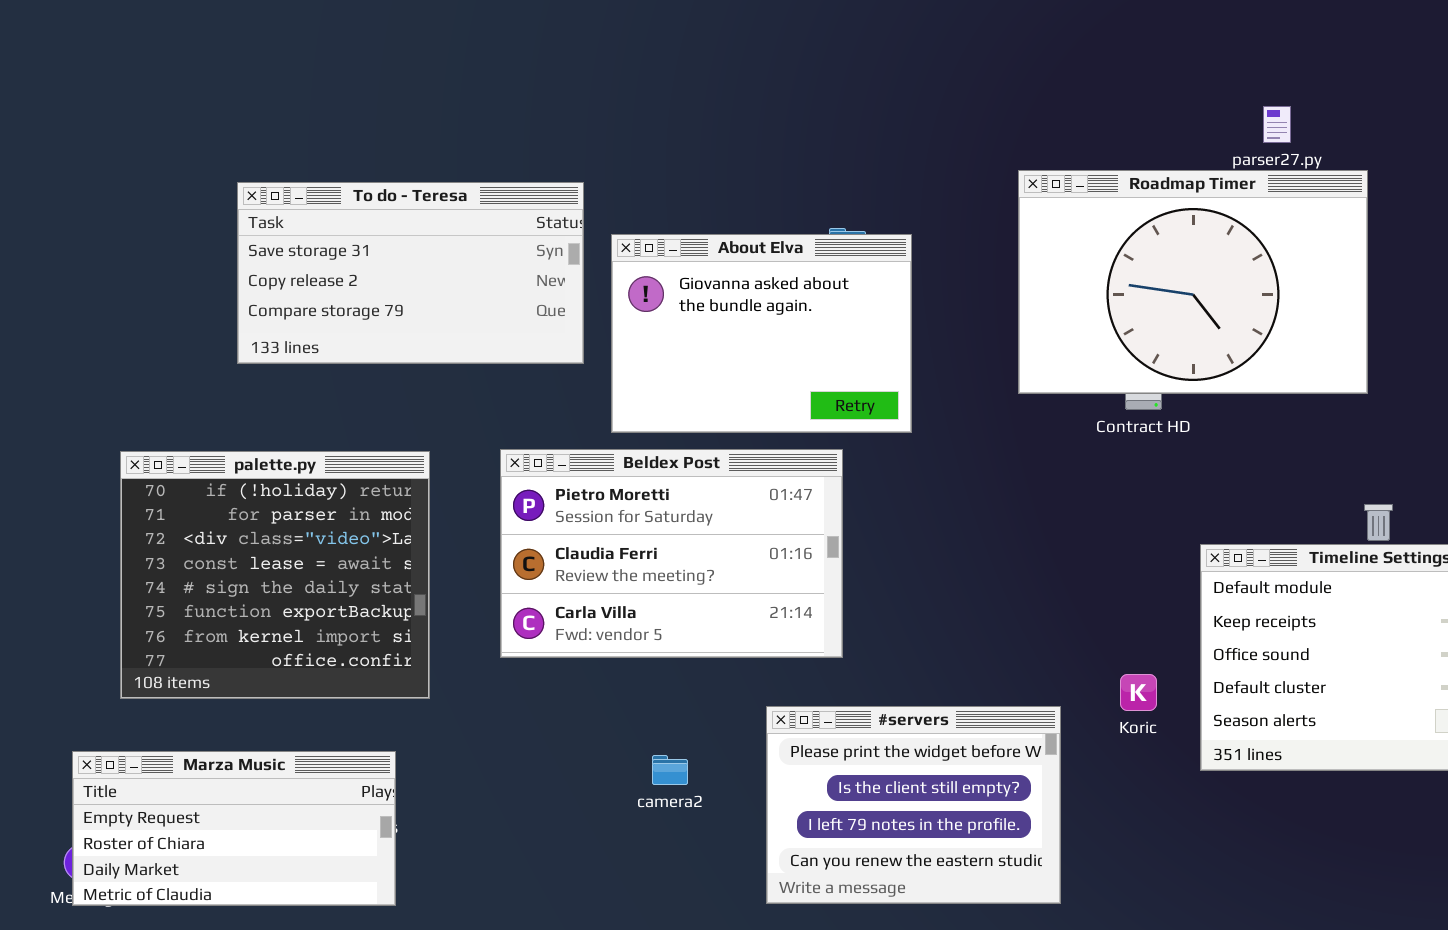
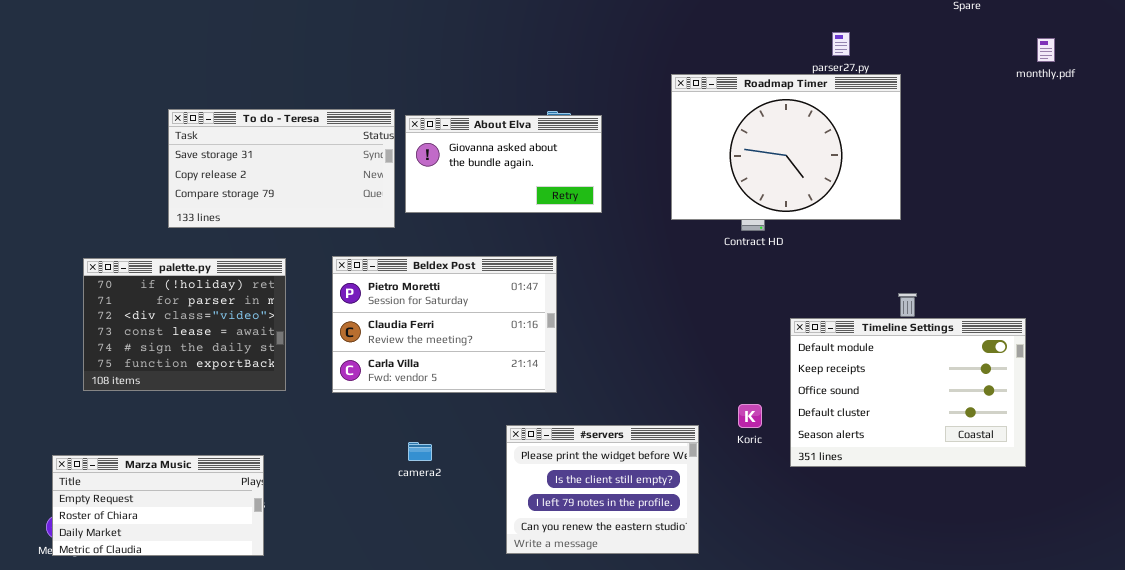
To do - Teresa: [237,182,584,364] -> [168,109,395,228], moved
About Elva: [611,234,912,433] -> [405,115,602,213], resized
palette.py: [120,451,430,699] -> [83,258,286,391], resized
camera2: [652,755,688,785] -> [408,442,432,461], moved

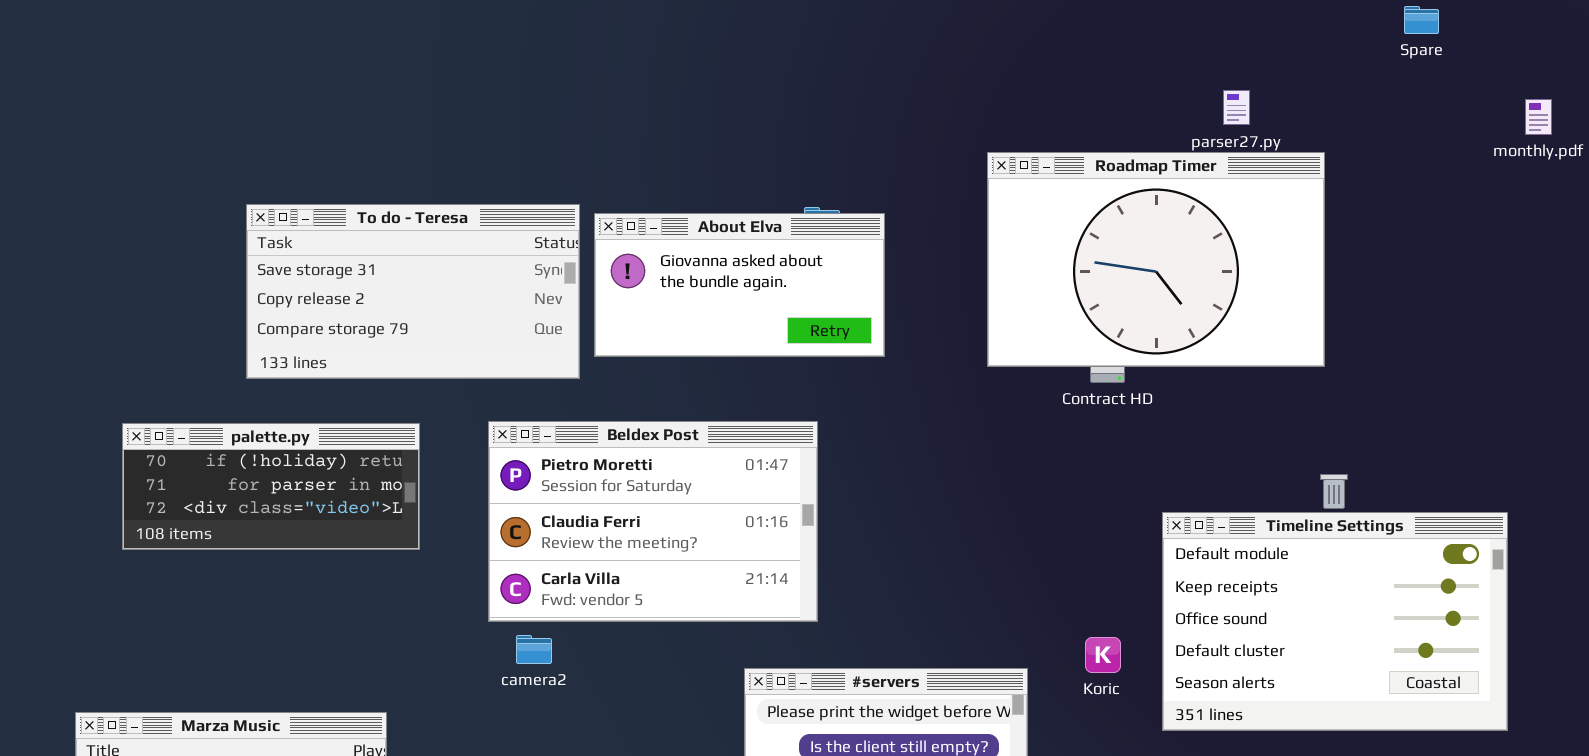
palette.py: [83,258,286,391] -> [122,423,420,550], resized
camera2: [408,442,432,461] -> [516,635,552,664], moved

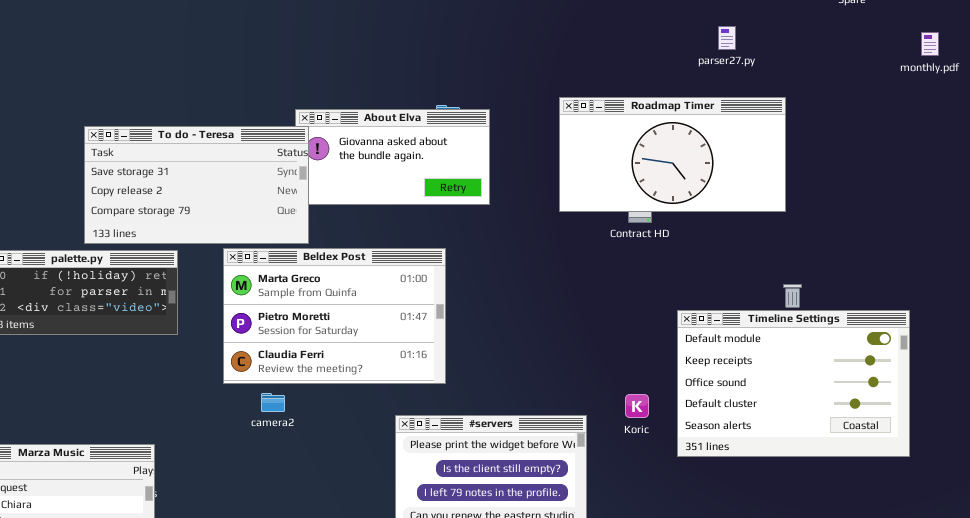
Roadmap Timer: [987,152,1325,367] -> [559,97,786,212], resized
To do - Teresa: [246,204,580,379] -> [84,126,309,244], moved
Beldex Post: [488,421,818,622] -> [223,248,446,384], scrolled up 1 row
camera2: [516,635,552,664] -> [261,393,285,412], moved

